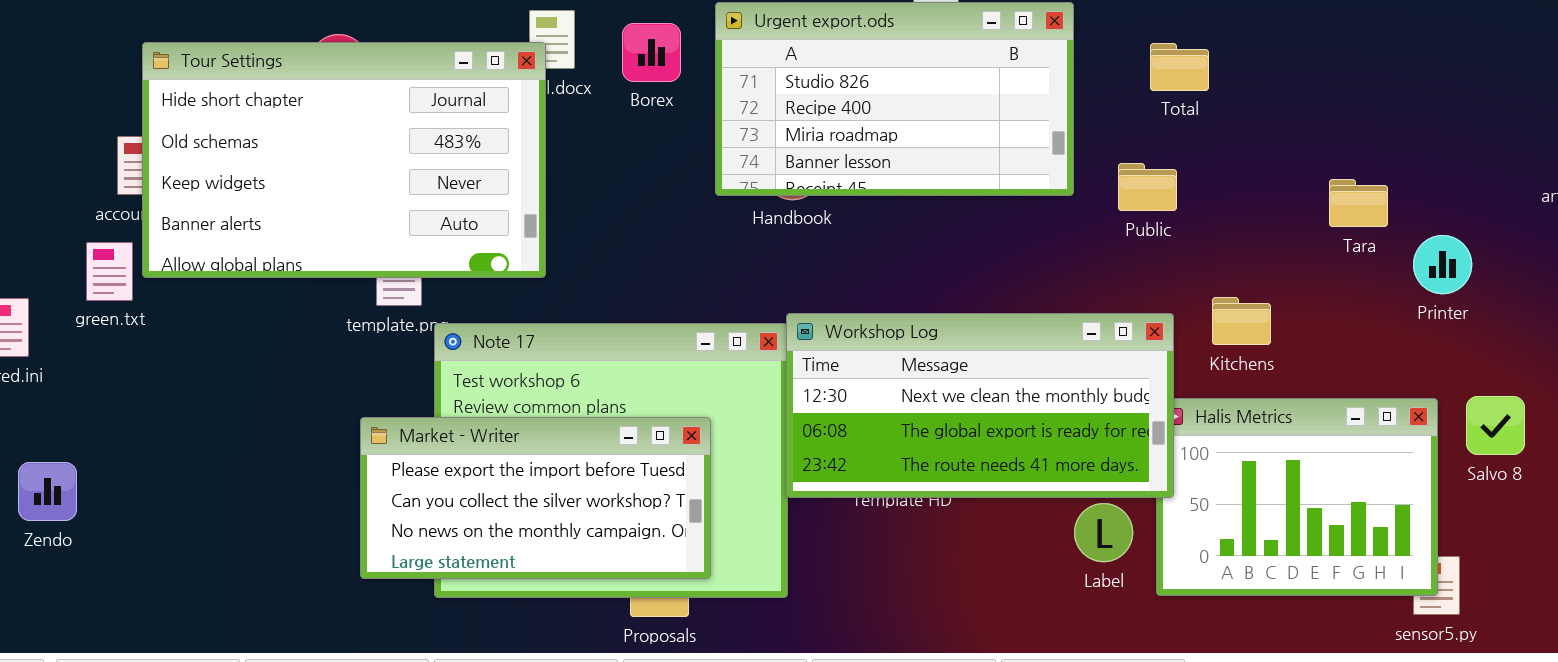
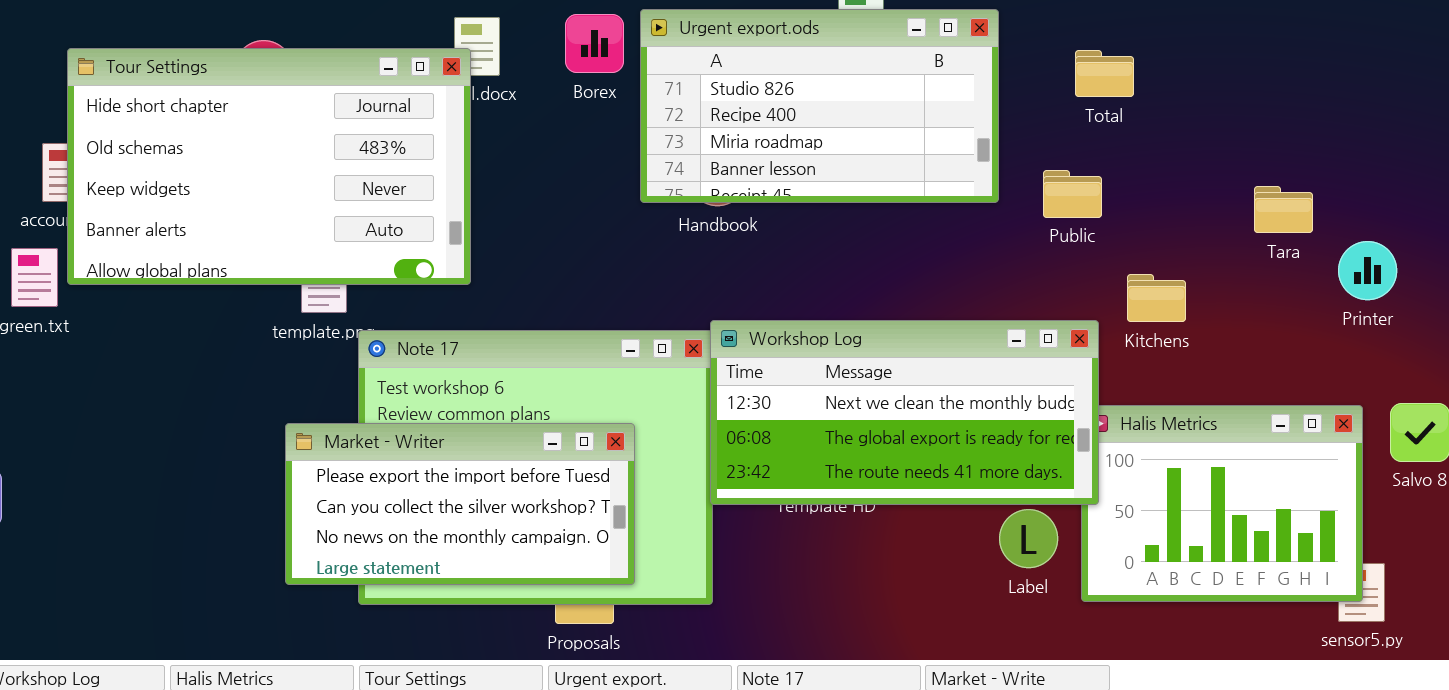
Borex: [622,23,681,82] -> [565,14,624,73], moved
Kitchens: [1212,297,1271,345] -> [1127,274,1186,322], moved

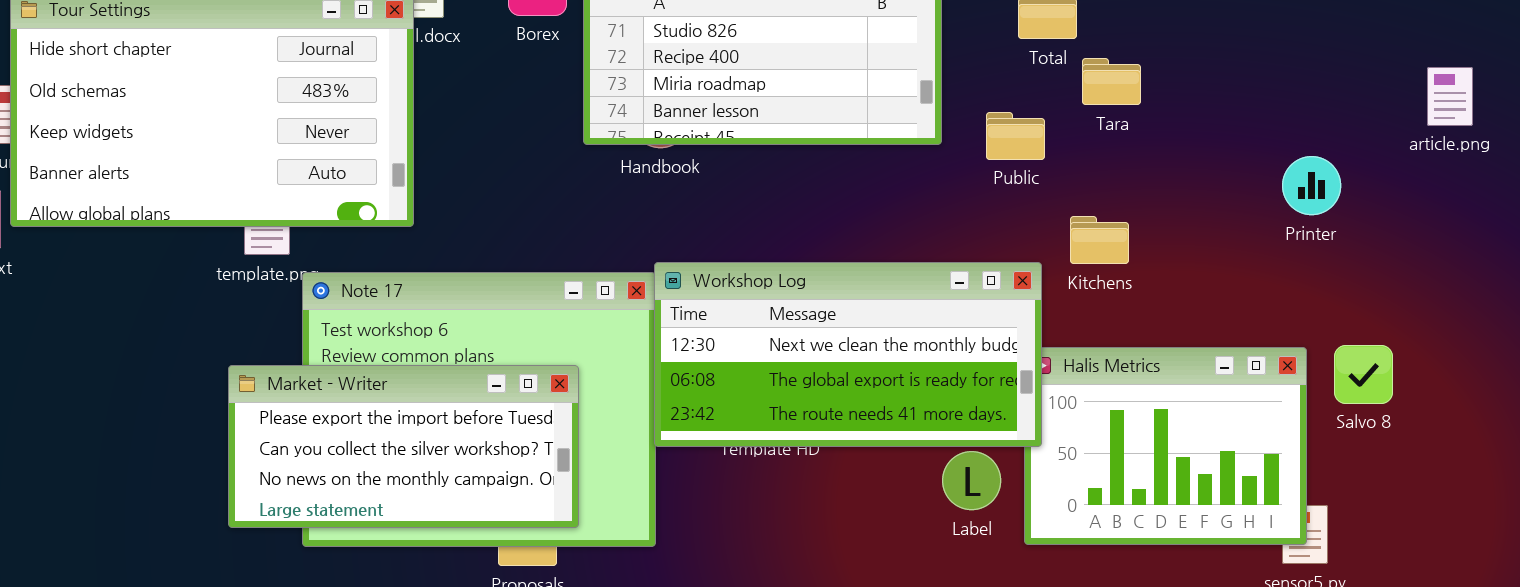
Tara: [1254,186,1313,233] -> [1082,58,1141,105], moved
Printer: [1338,241,1397,300] -> [1282,156,1341,215], moved

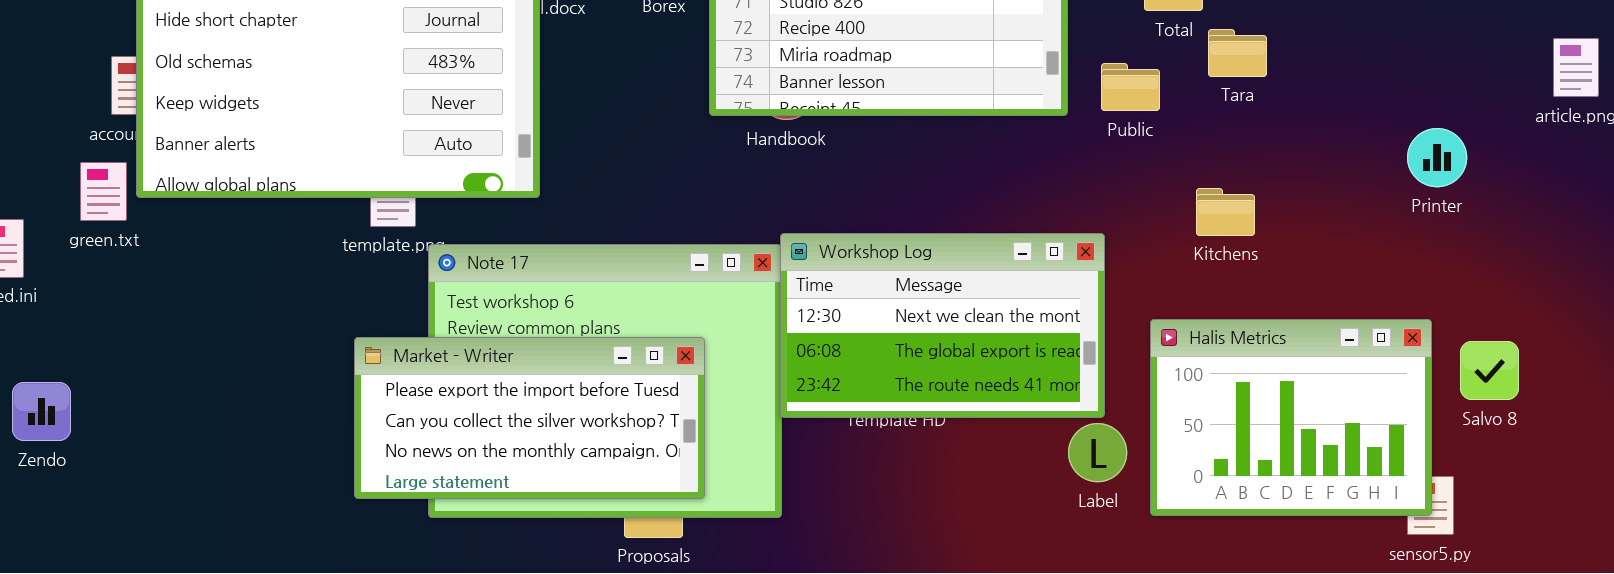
Public: [986,112,1045,160] -> [1101,63,1160,111], moved
Workshop Log: [654,262,1042,447] -> [780,233,1105,418], resized
Salvo 8: [1334,345,1393,404] -> [1460,341,1519,400], moved

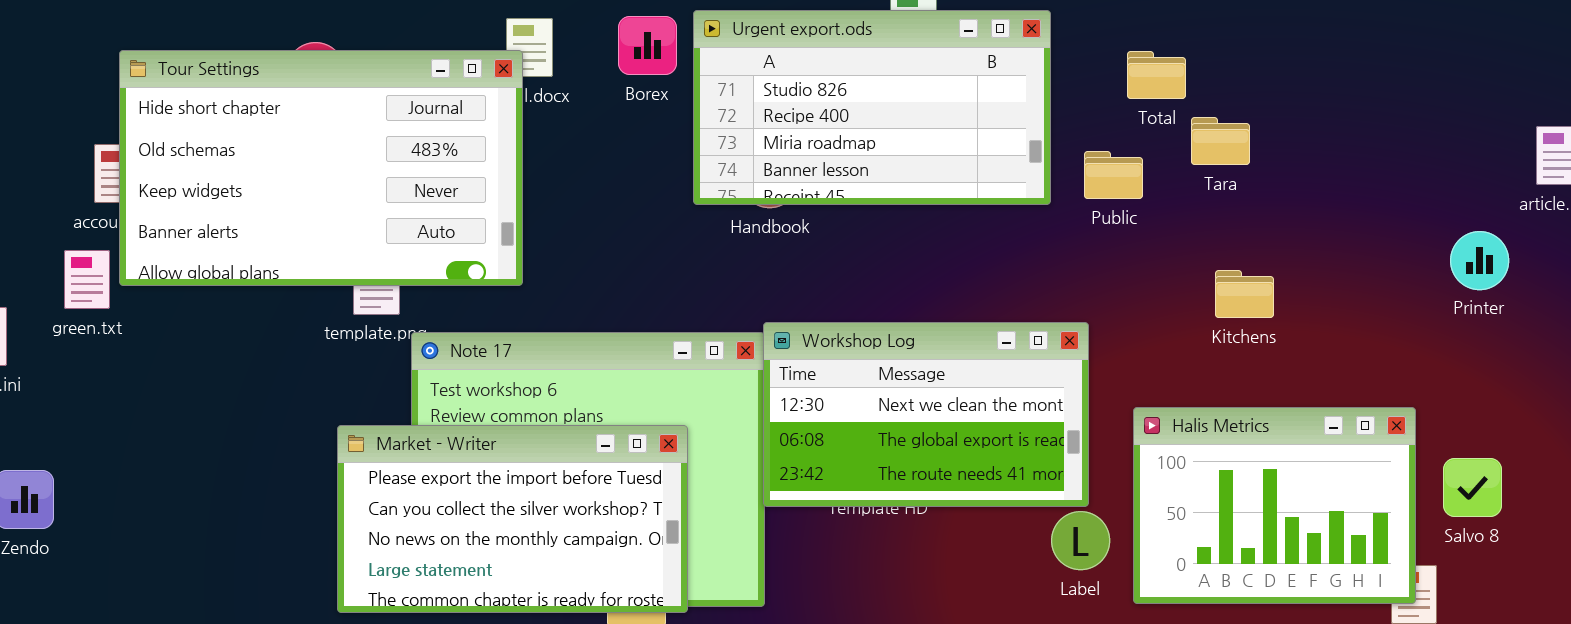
Printer: [1407,128,1467,187] -> [1450,231,1509,290], moved
Kitchens: [1196,188,1255,236] -> [1215,270,1274,318], moved
Market - Writer: [354,337,705,499] -> [337,425,688,613], resized
Salvo 8: [1460,341,1519,400] -> [1443,458,1502,517], moved

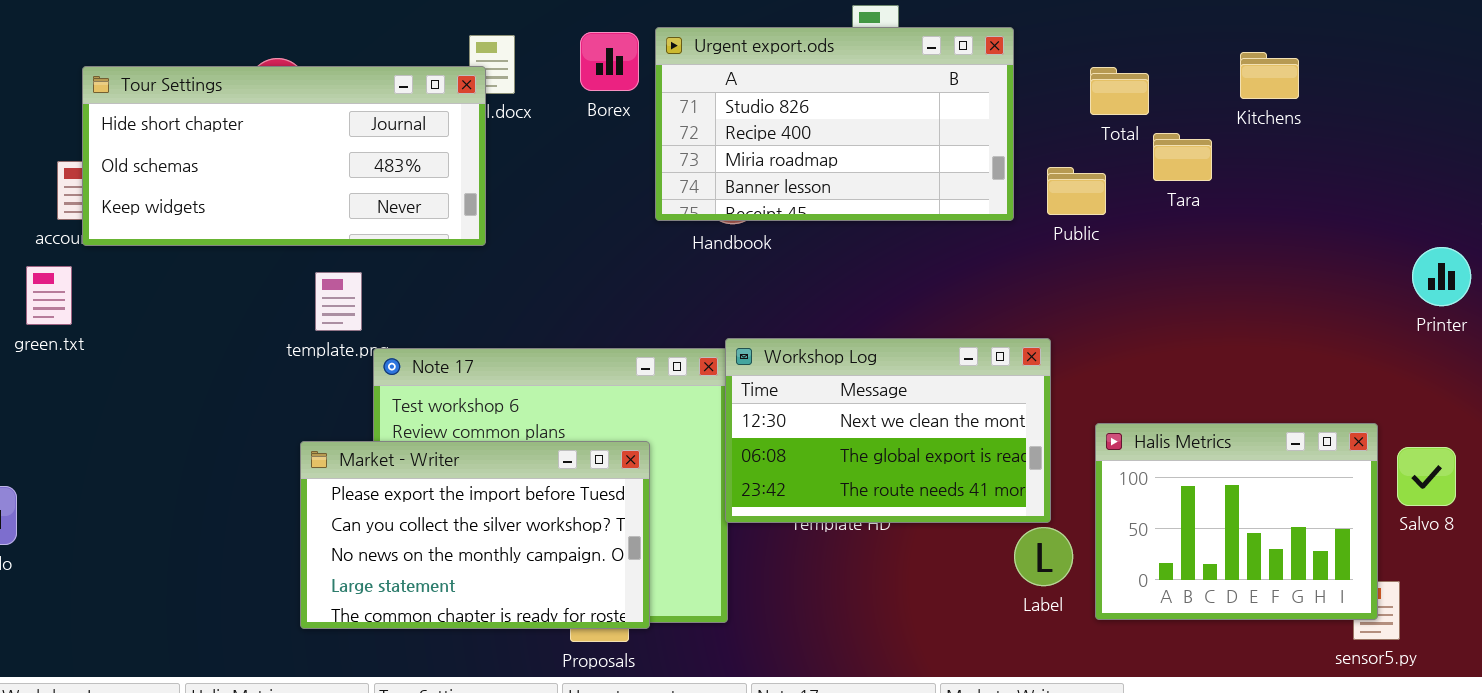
Tour Settings: [119,50,523,286] -> [82,66,486,246], resized
Kitchens: [1215,270,1274,318] -> [1240,52,1299,99], moved
Salvo 8: [1443,458,1502,517] -> [1397,447,1456,506], moved

